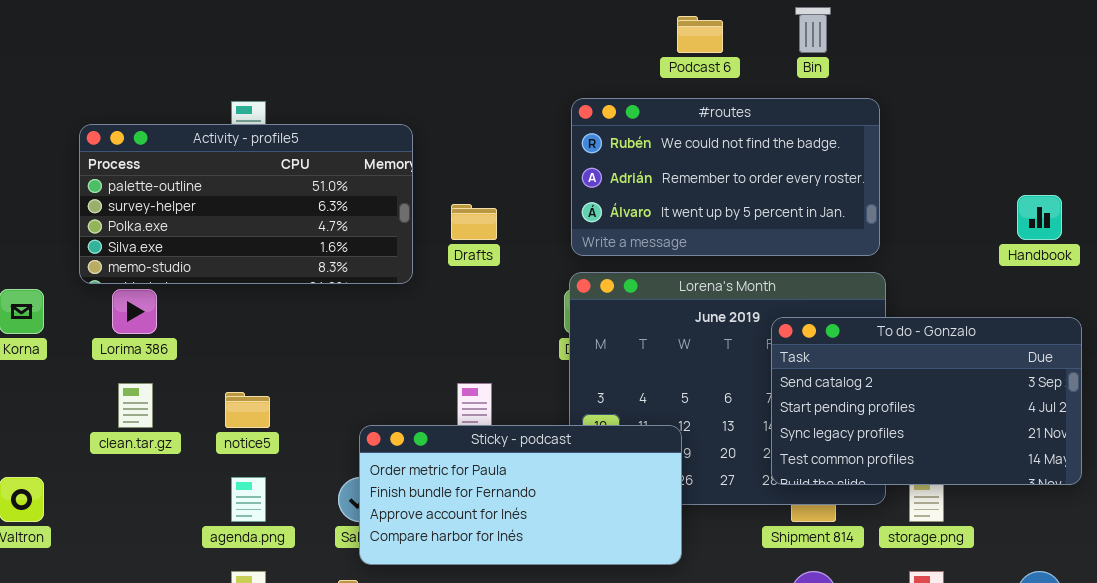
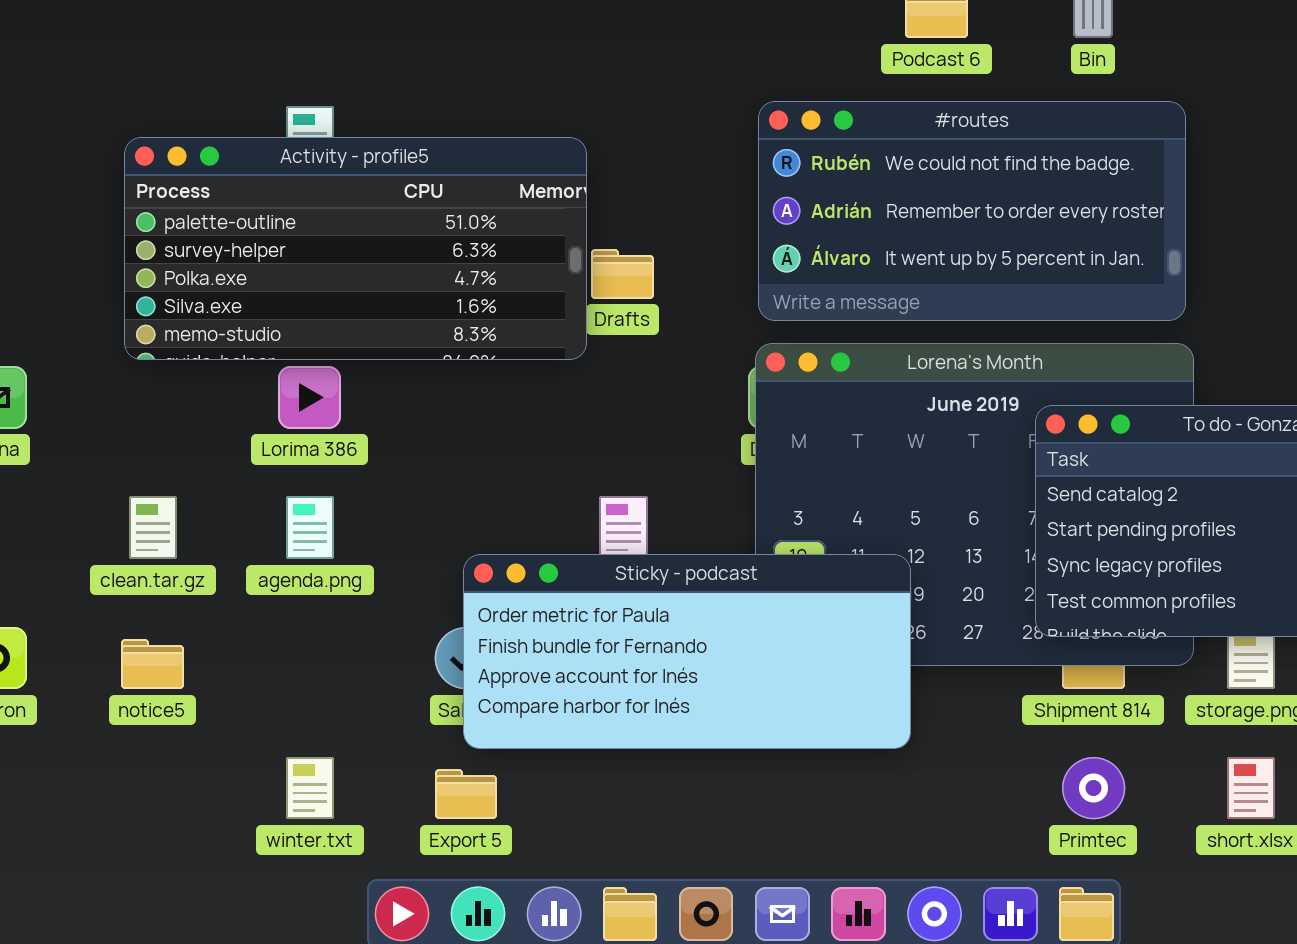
Activity - profile5: [79,124,413,284] -> [124,137,587,360], moved
Lorima 386: [112,289,157,334] -> [278,366,341,429], moved
notice5: [225,392,270,428] -> [121,639,184,689], moved
agenda.png: [231,477,266,522] -> [286,496,334,559], moved

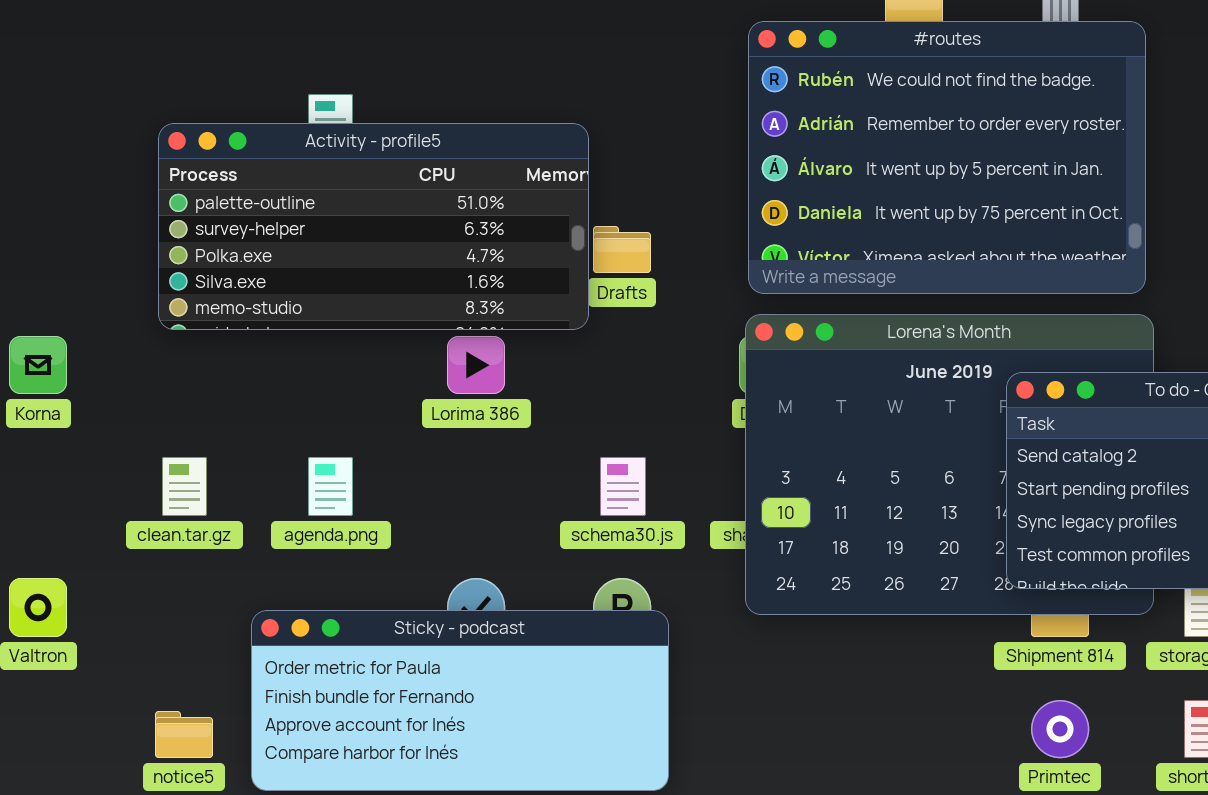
#routes: [758,101,1186,321] -> [748,21,1146,294], resized
Lorima 386: [278,366,341,429] -> [447,336,505,394], moved
Sticky - podcast: [463,554,911,749] -> [251,610,669,791], moved
notice5: [121,639,184,689] -> [155,711,213,758], moved

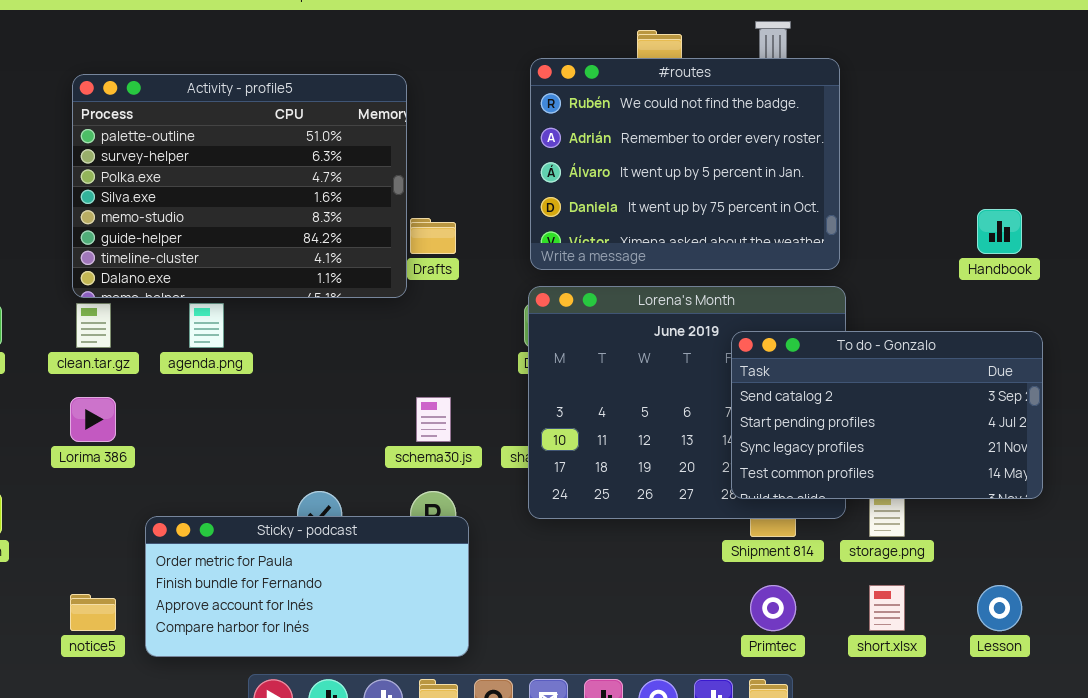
Activity - profile5: [158,123,589,330] -> [72,74,407,298], resized
Lorima 386: [447,336,505,394] -> [70,397,116,442], moved
clean.tar.gz: [162,457,207,516] -> [76,303,111,348], moved
agenda.png: [308,457,353,516] -> [189,303,224,348], moved

